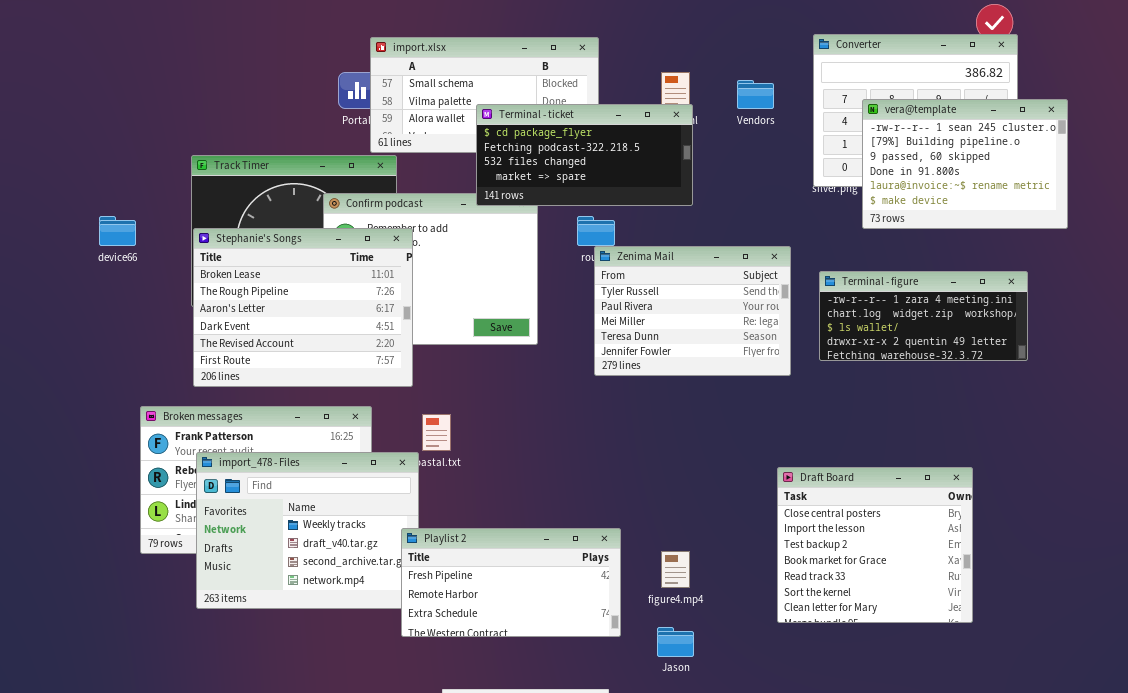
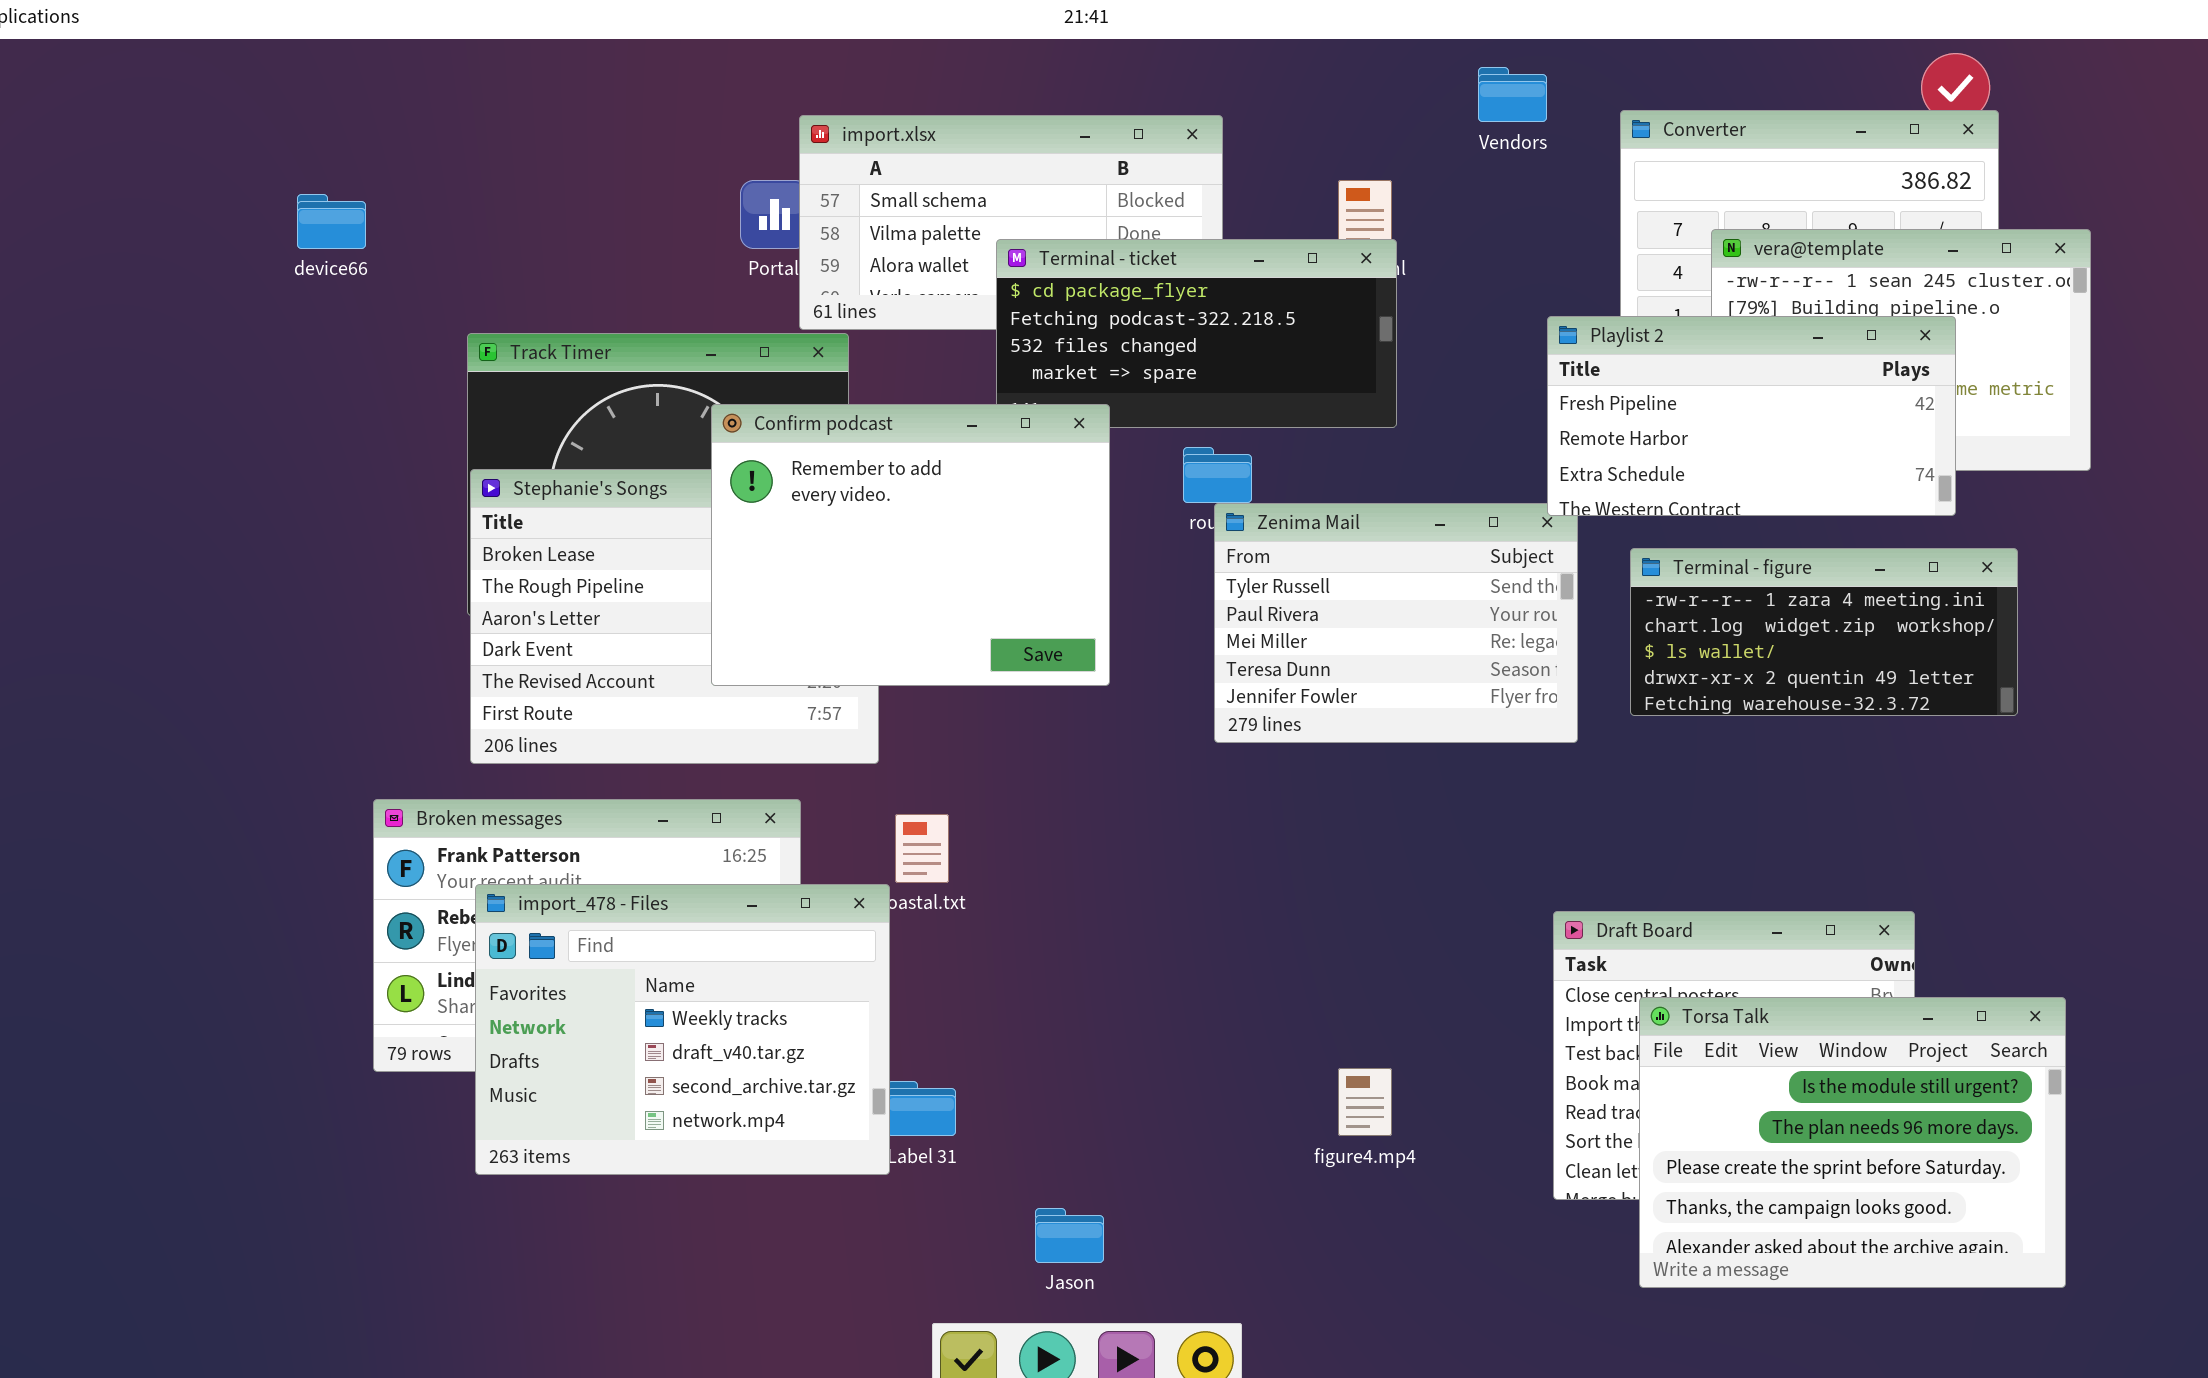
Vendors: [737,80,774,109] -> [1478,67,1547,122], moved
Confirm podcast: [323,193,538,345] -> [711,404,1110,686], raised
device66: [99,216,136,246] -> [297,194,366,249], moved
Torsa Talk: none -> [1639,997,2066,1288], opened
Playlist 2: [401,528,621,637] -> [1547,316,1956,516], moved
Jason: [657,627,694,657] -> [1035,1208,1104,1263], moved

